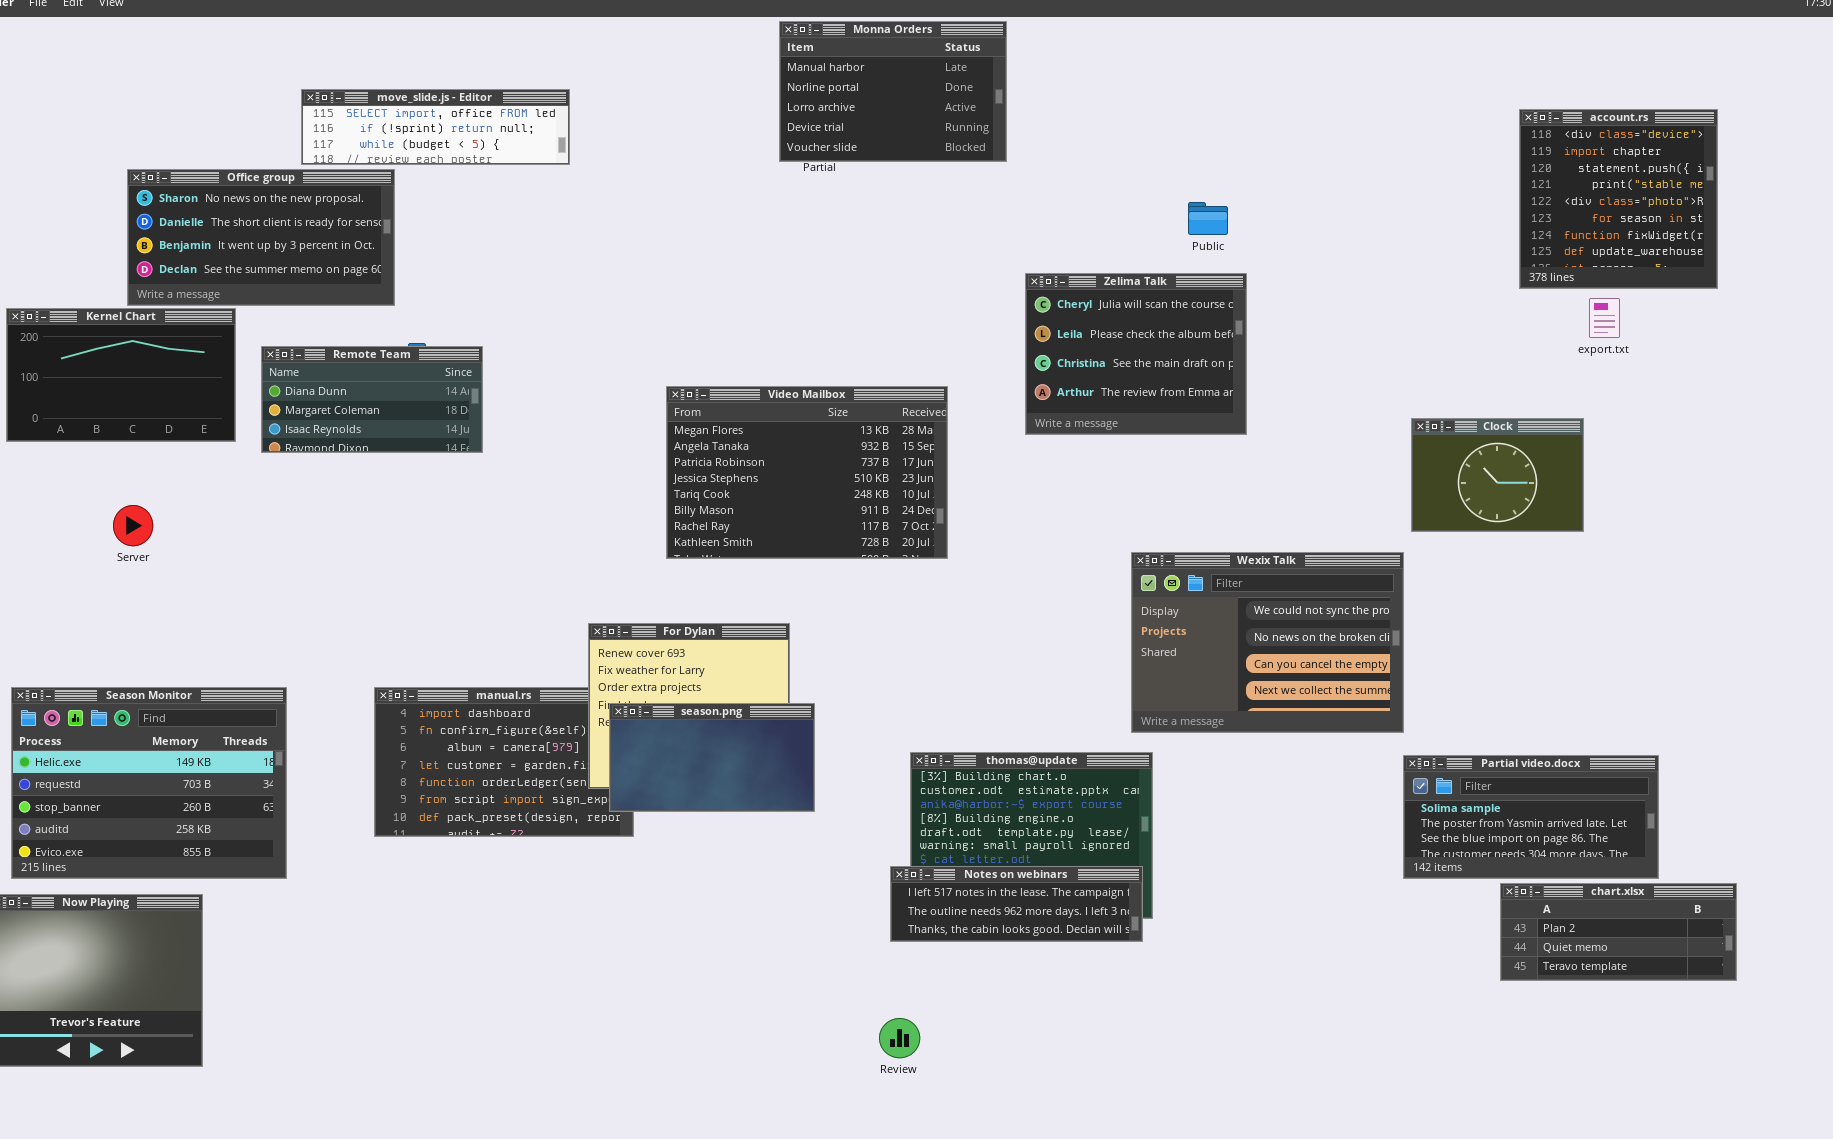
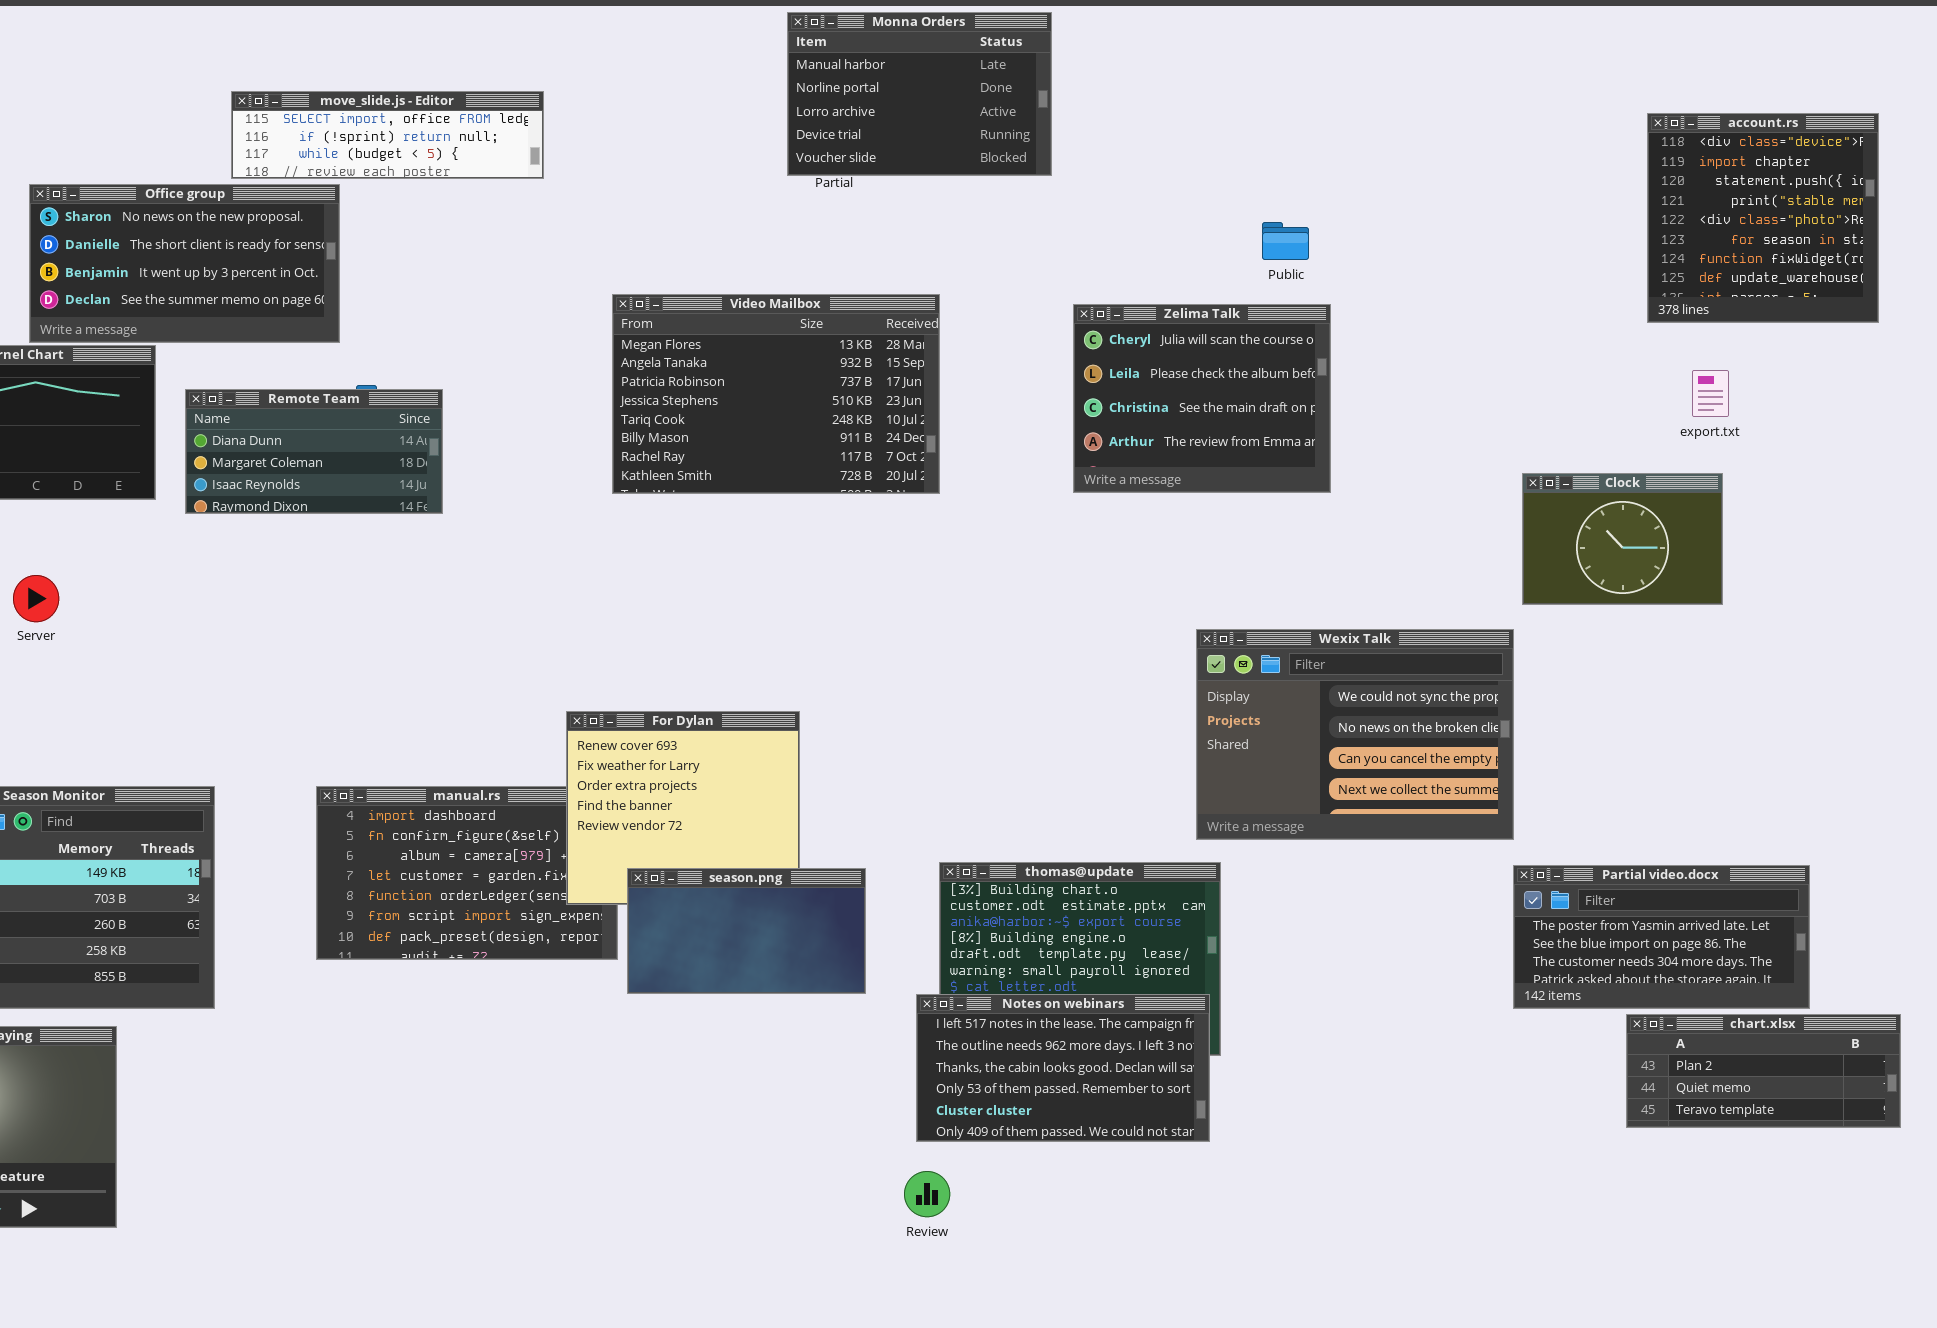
export.txt: [1589,298,1620,338] -> [1692,370,1729,417], moved
Video Mailbox: [666,386,948,559] -> [612,294,940,494], moved
season.png: [609,703,815,812] -> [627,868,866,994], moved
Partial video.docx: [1403,755,1659,879] -> [1513,865,1810,1009], scrolled down 1 row
Notes on webinars: [890,866,1143,942] -> [916,994,1210,1142], resized

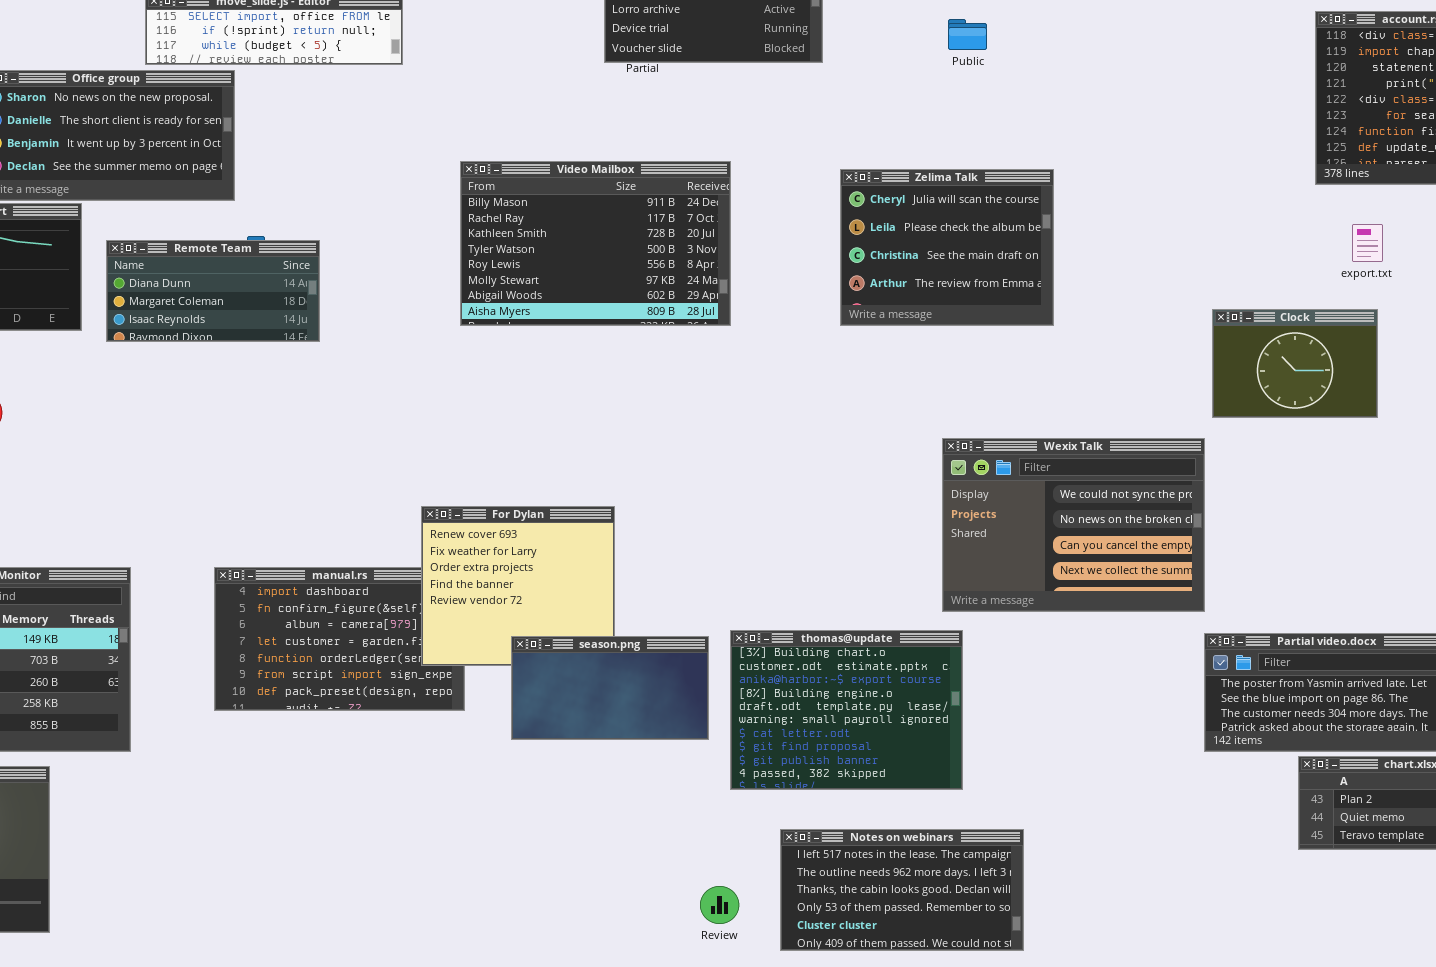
Public: [1262,222,1309,260] -> [948,19,987,50], moved
Video Mailbox: [612,294,940,494] -> [460,161,731,326], scrolled down 5 rows
season.png: [627,868,866,994] -> [511,636,709,740], moved
Notes on webinars: [916,994,1210,1142] -> [780,829,1024,951], moved

